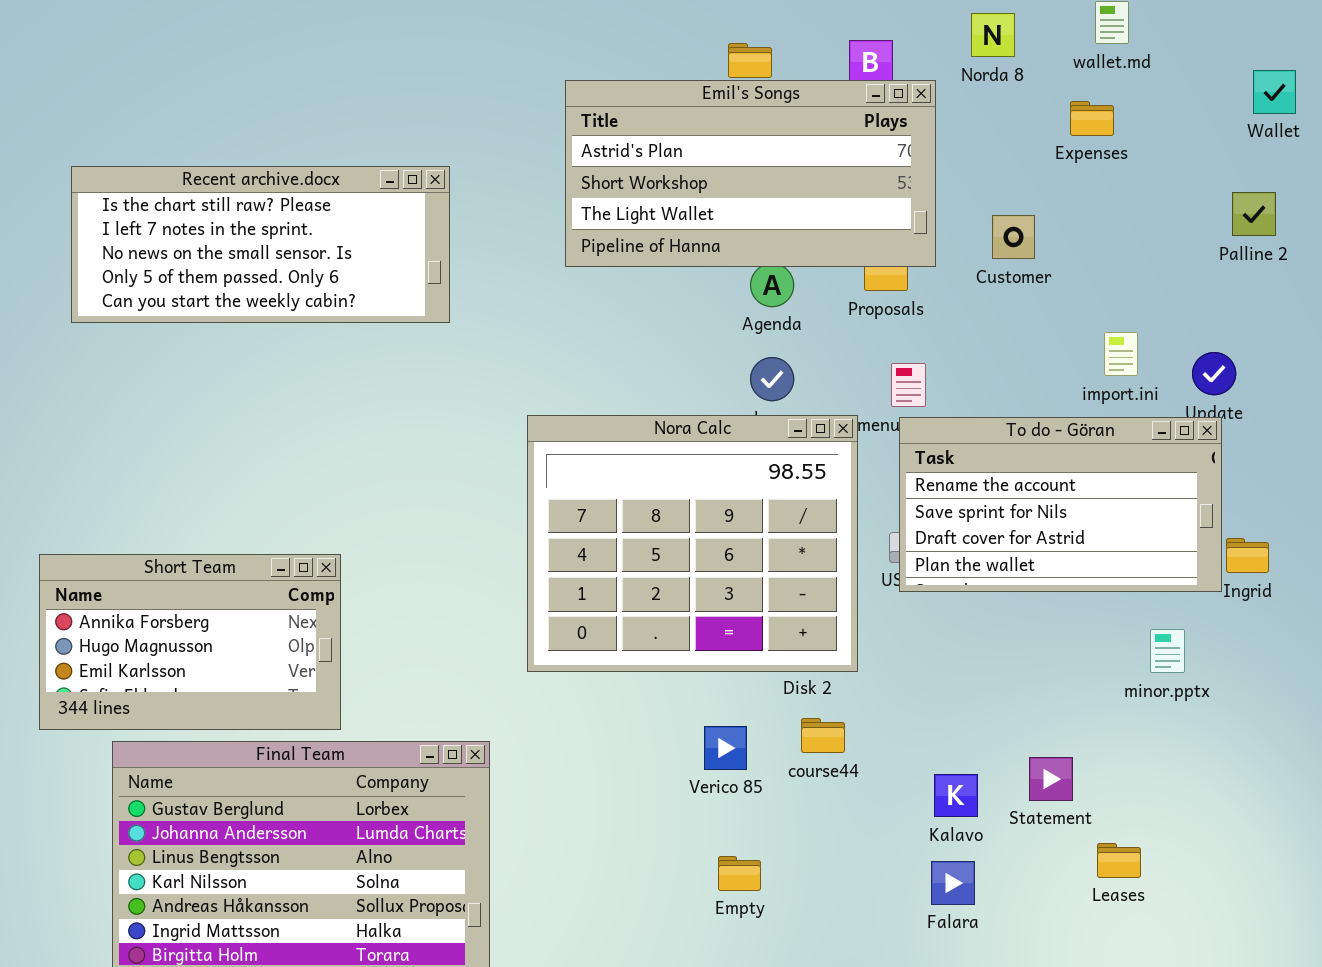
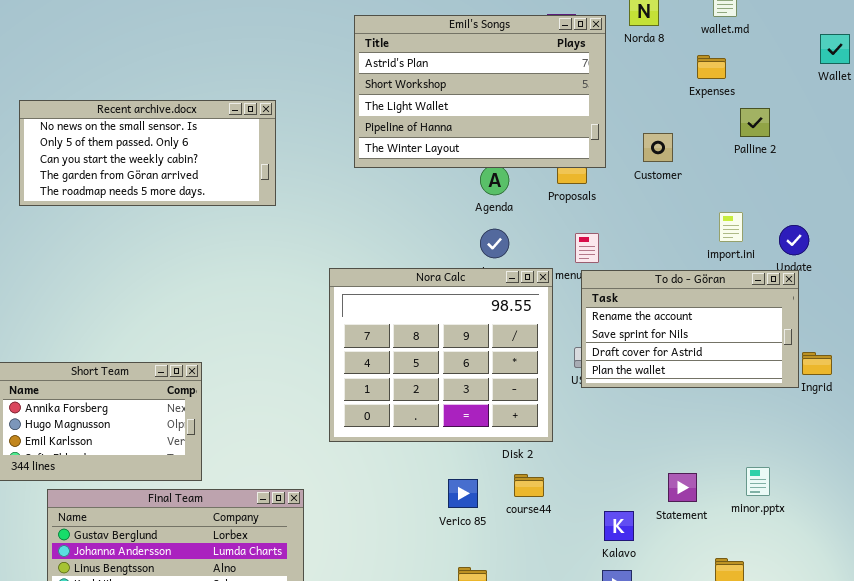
Emil's Songs: [565,80,936,267] -> [354,15,606,168], resized
Recent archive.docx: [71,166,450,323] -> [19,100,276,206], scrolled down 2 rows
Palline 2: [1232,192,1276,236] -> [740,108,770,137], moved
minor.pptx: [1150,629,1185,673] -> [746,467,770,496], moved
Statement: [1029,757,1073,801] -> [668,473,697,502], moved

